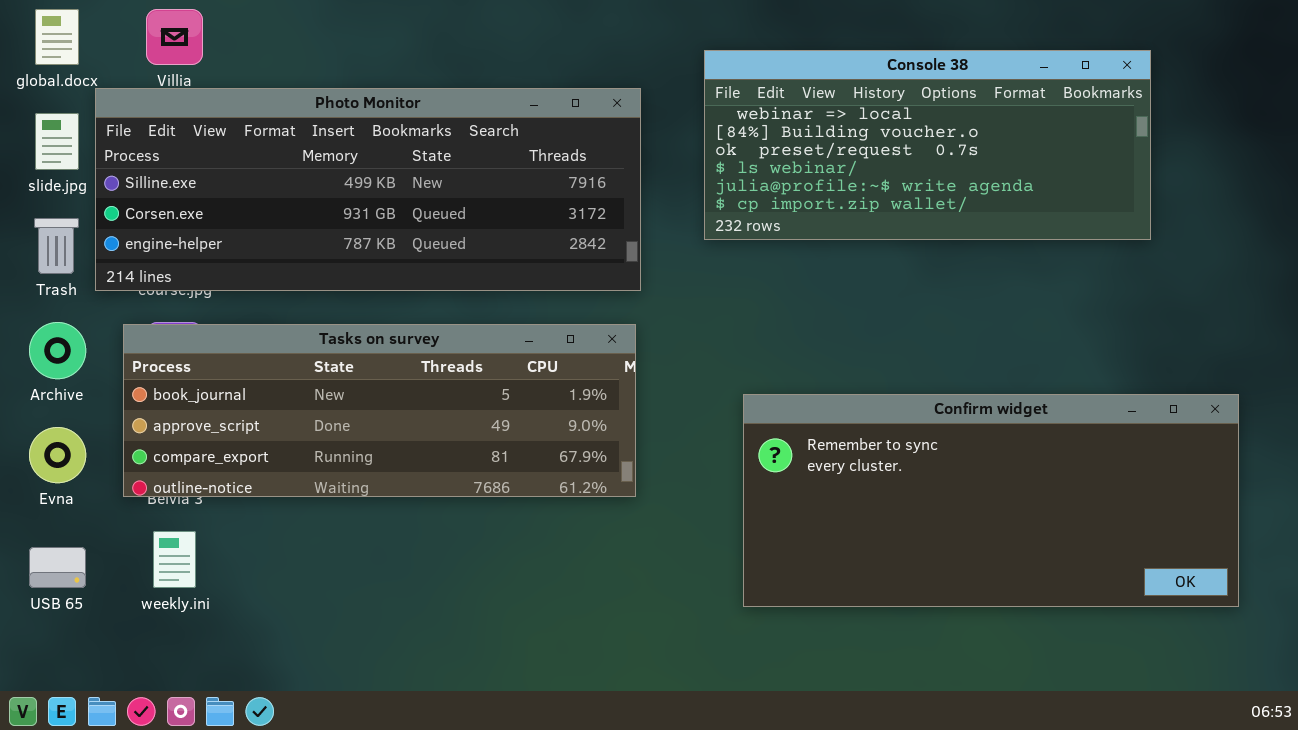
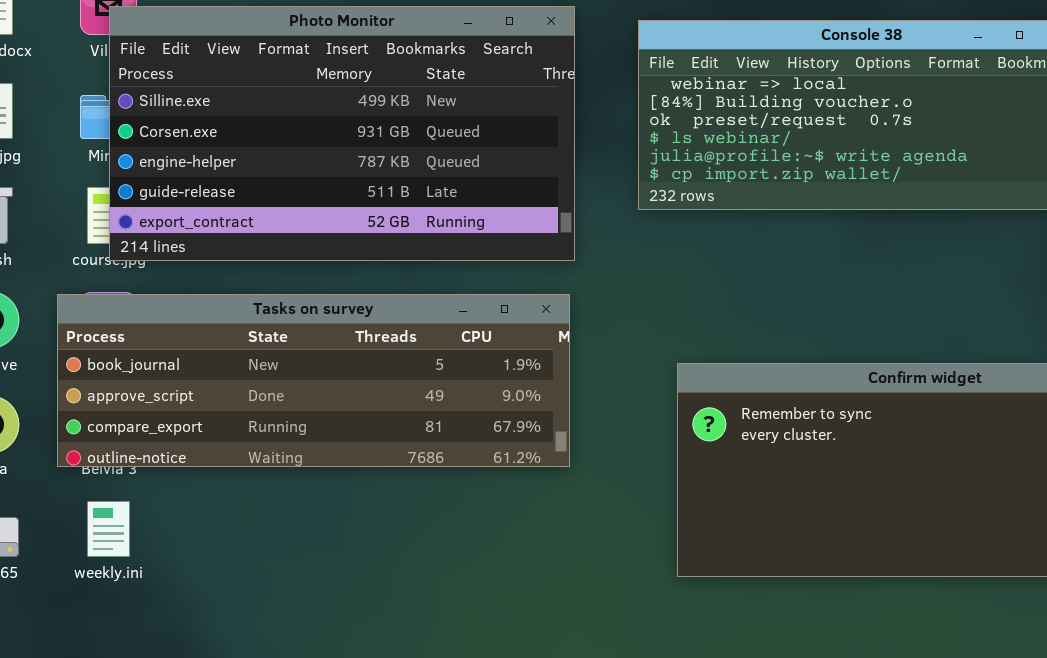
Photo Monitor: [95,88,641,291] -> [109,6,575,261], resized

